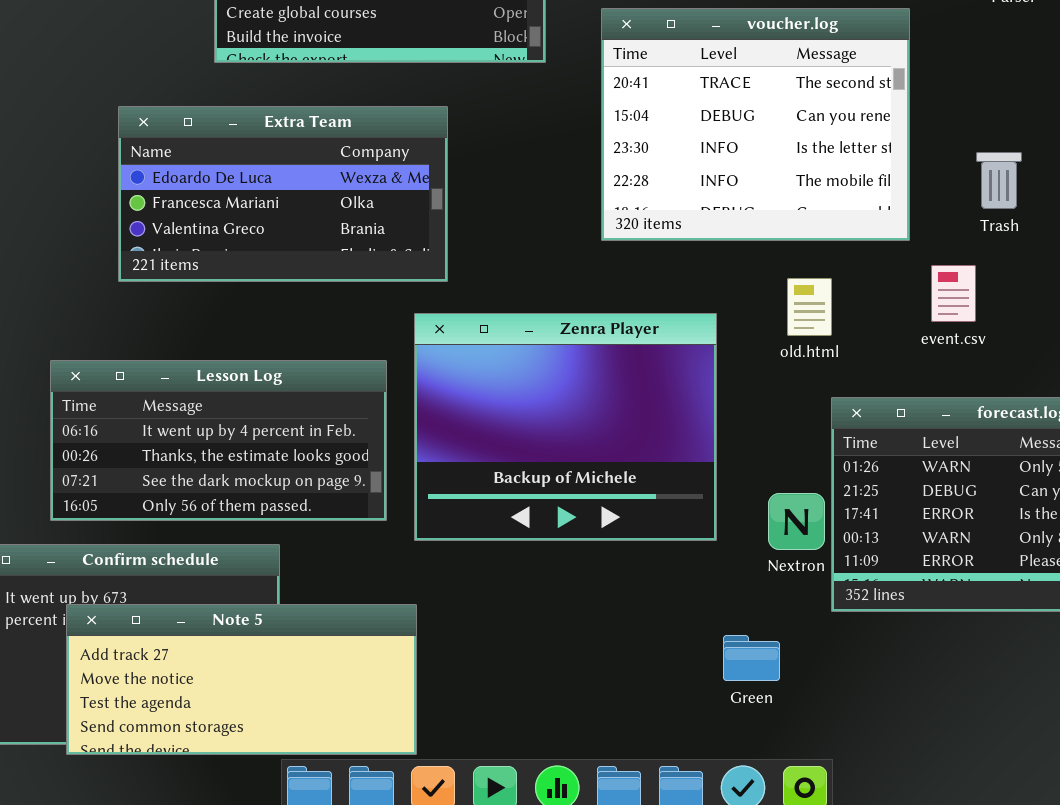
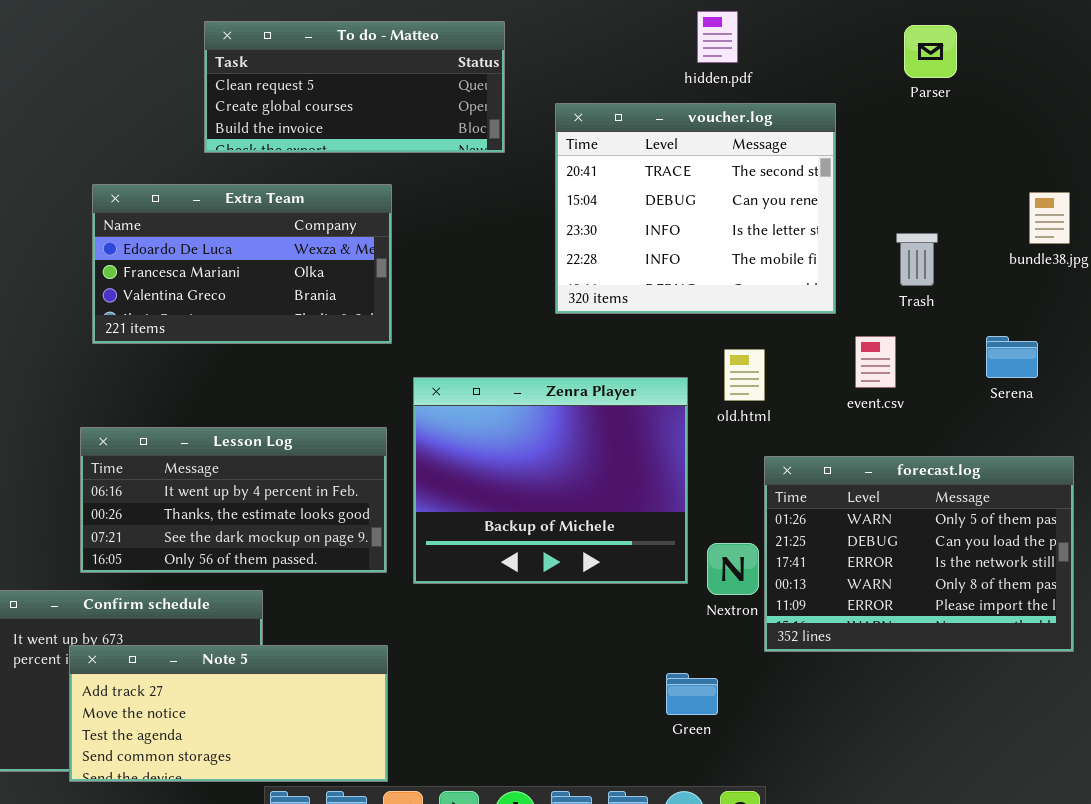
Extra Team: [118,106,448,282] -> [92,184,392,344], moved
Zenra Player: [414,313,717,541] -> [413,377,688,584], moved
Lesson Log: [50,360,387,521] -> [80,427,387,573], moved

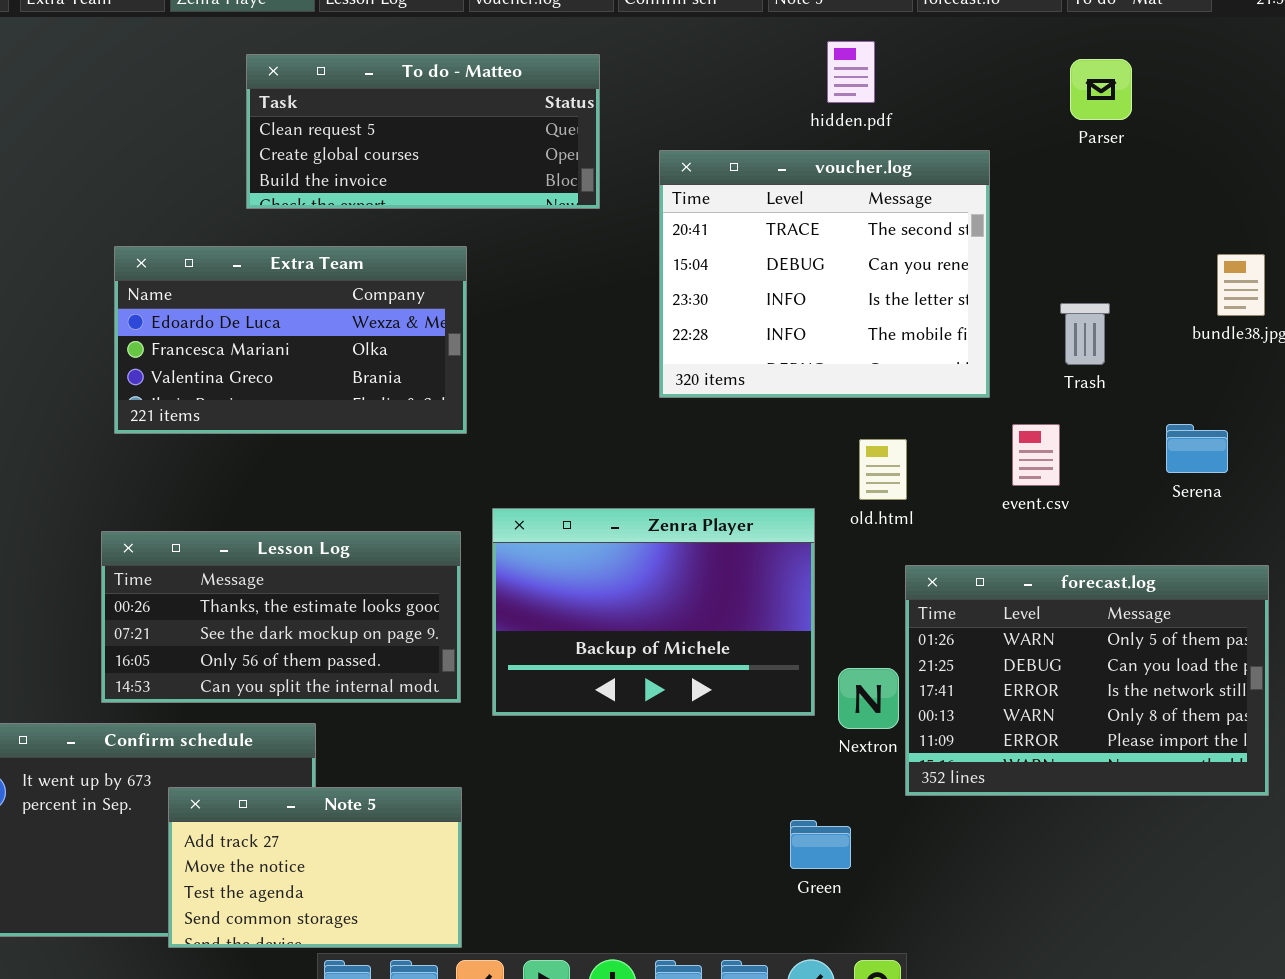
Zenra Player: [413,377,688,584] -> [492,508,815,716], resized
Lesson Log: [80,427,387,573] -> [101,531,461,703], scrolled down 1 row
Note 5: [69,645,388,782] -> [168,787,462,948], resized

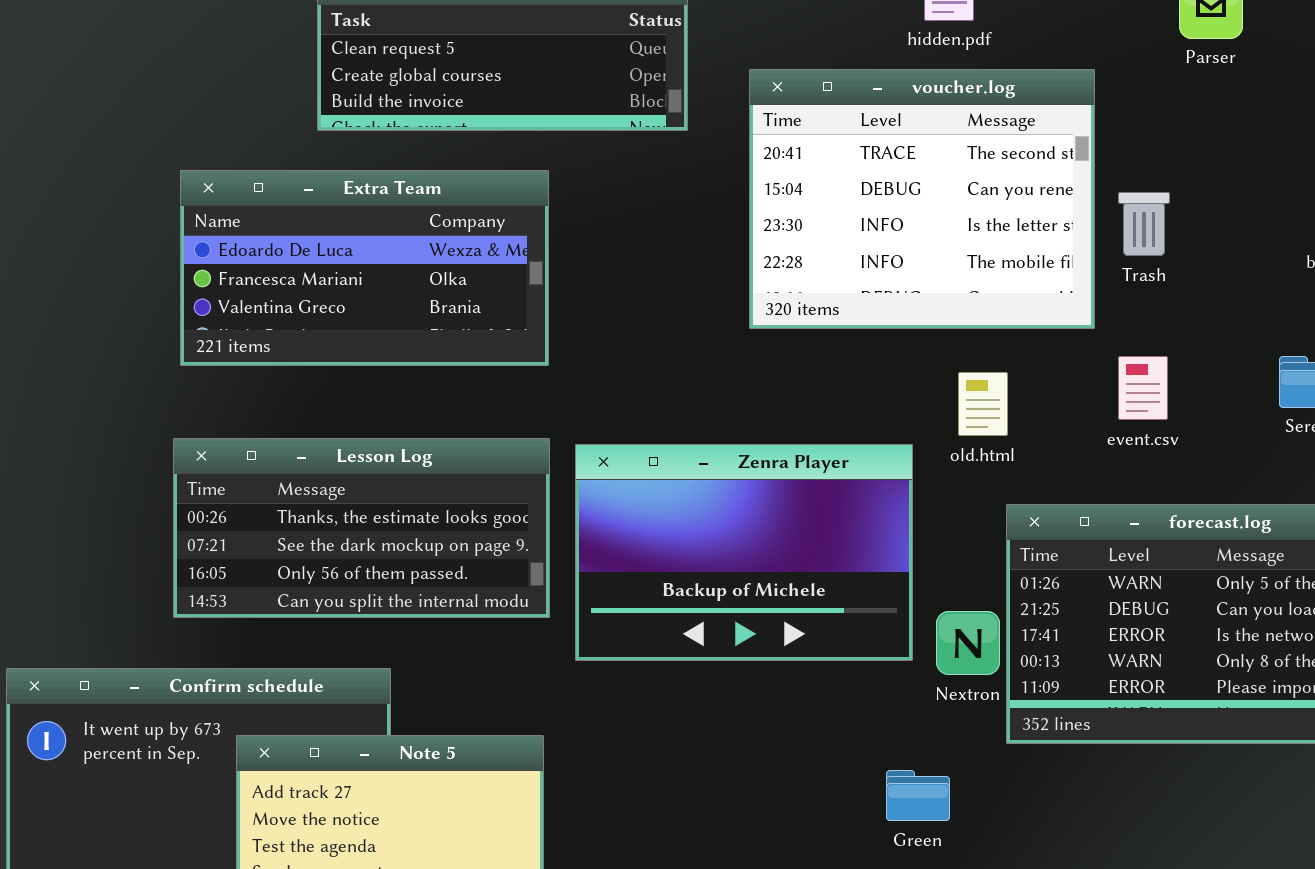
Trash: [1060,303,1110,365] -> [1118,192,1170,256], moved
Lesson Log: [101,531,461,703] -> [173,438,550,618], moved

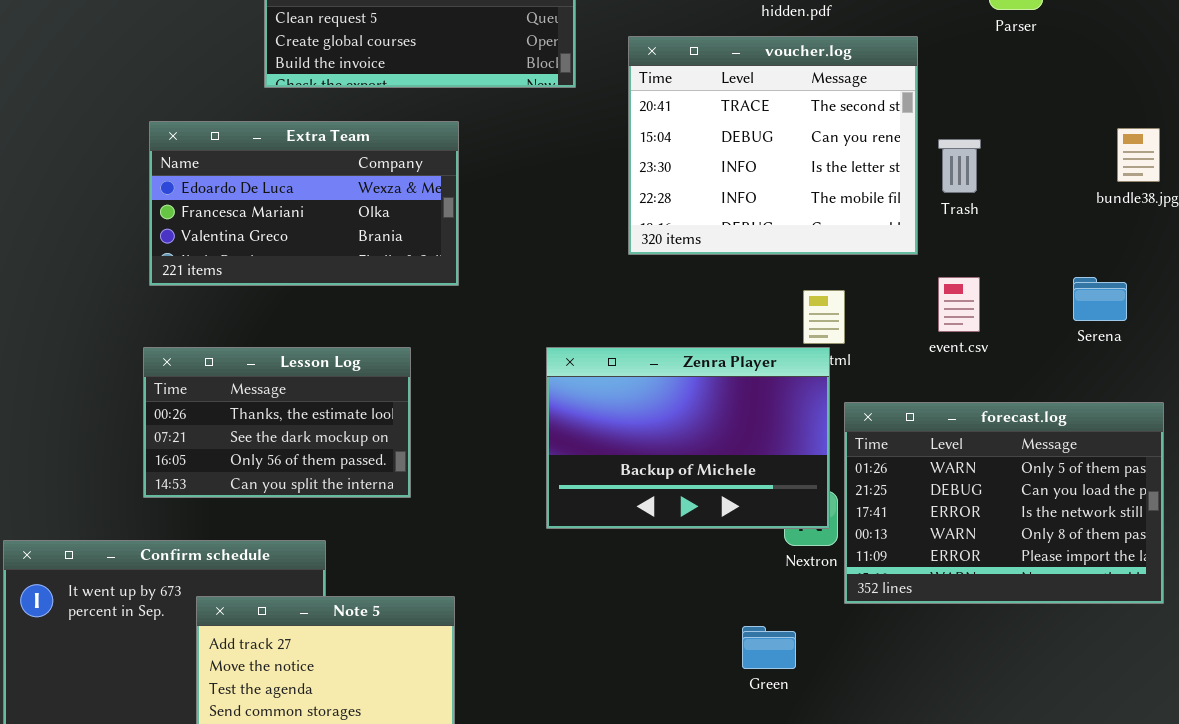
Lesson Log: [173,438,550,618] -> [143,347,411,498], resized
Zenra Player: [575,444,913,661] -> [546,347,830,529], moved

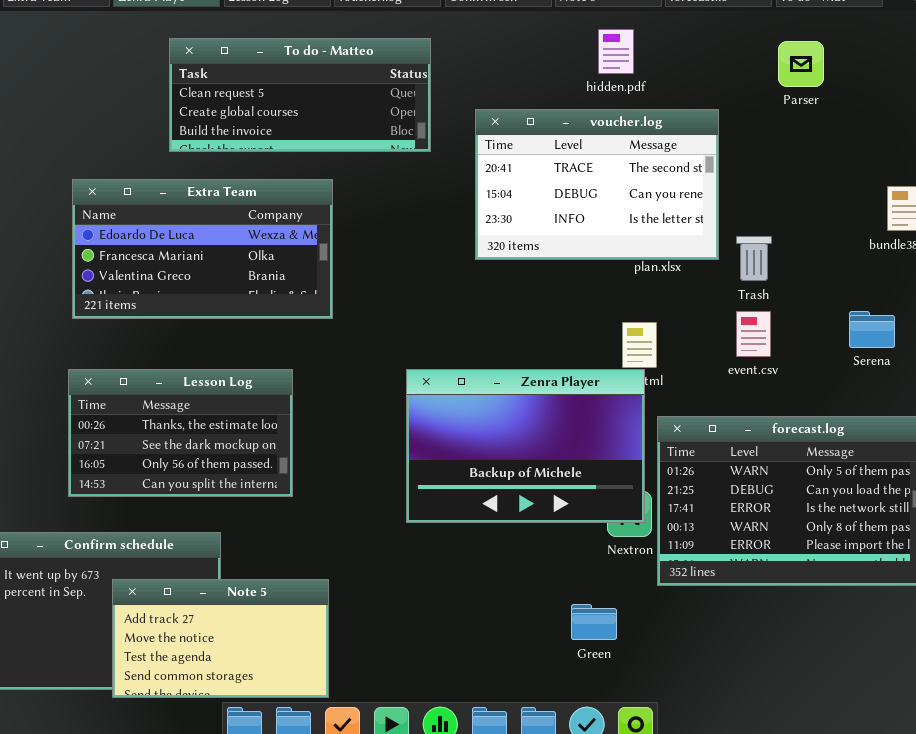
voucher.log: [628,36,918,255] -> [475,109,719,260], resized
Trash: [938,139,981,193] -> [736,236,772,281], moved

